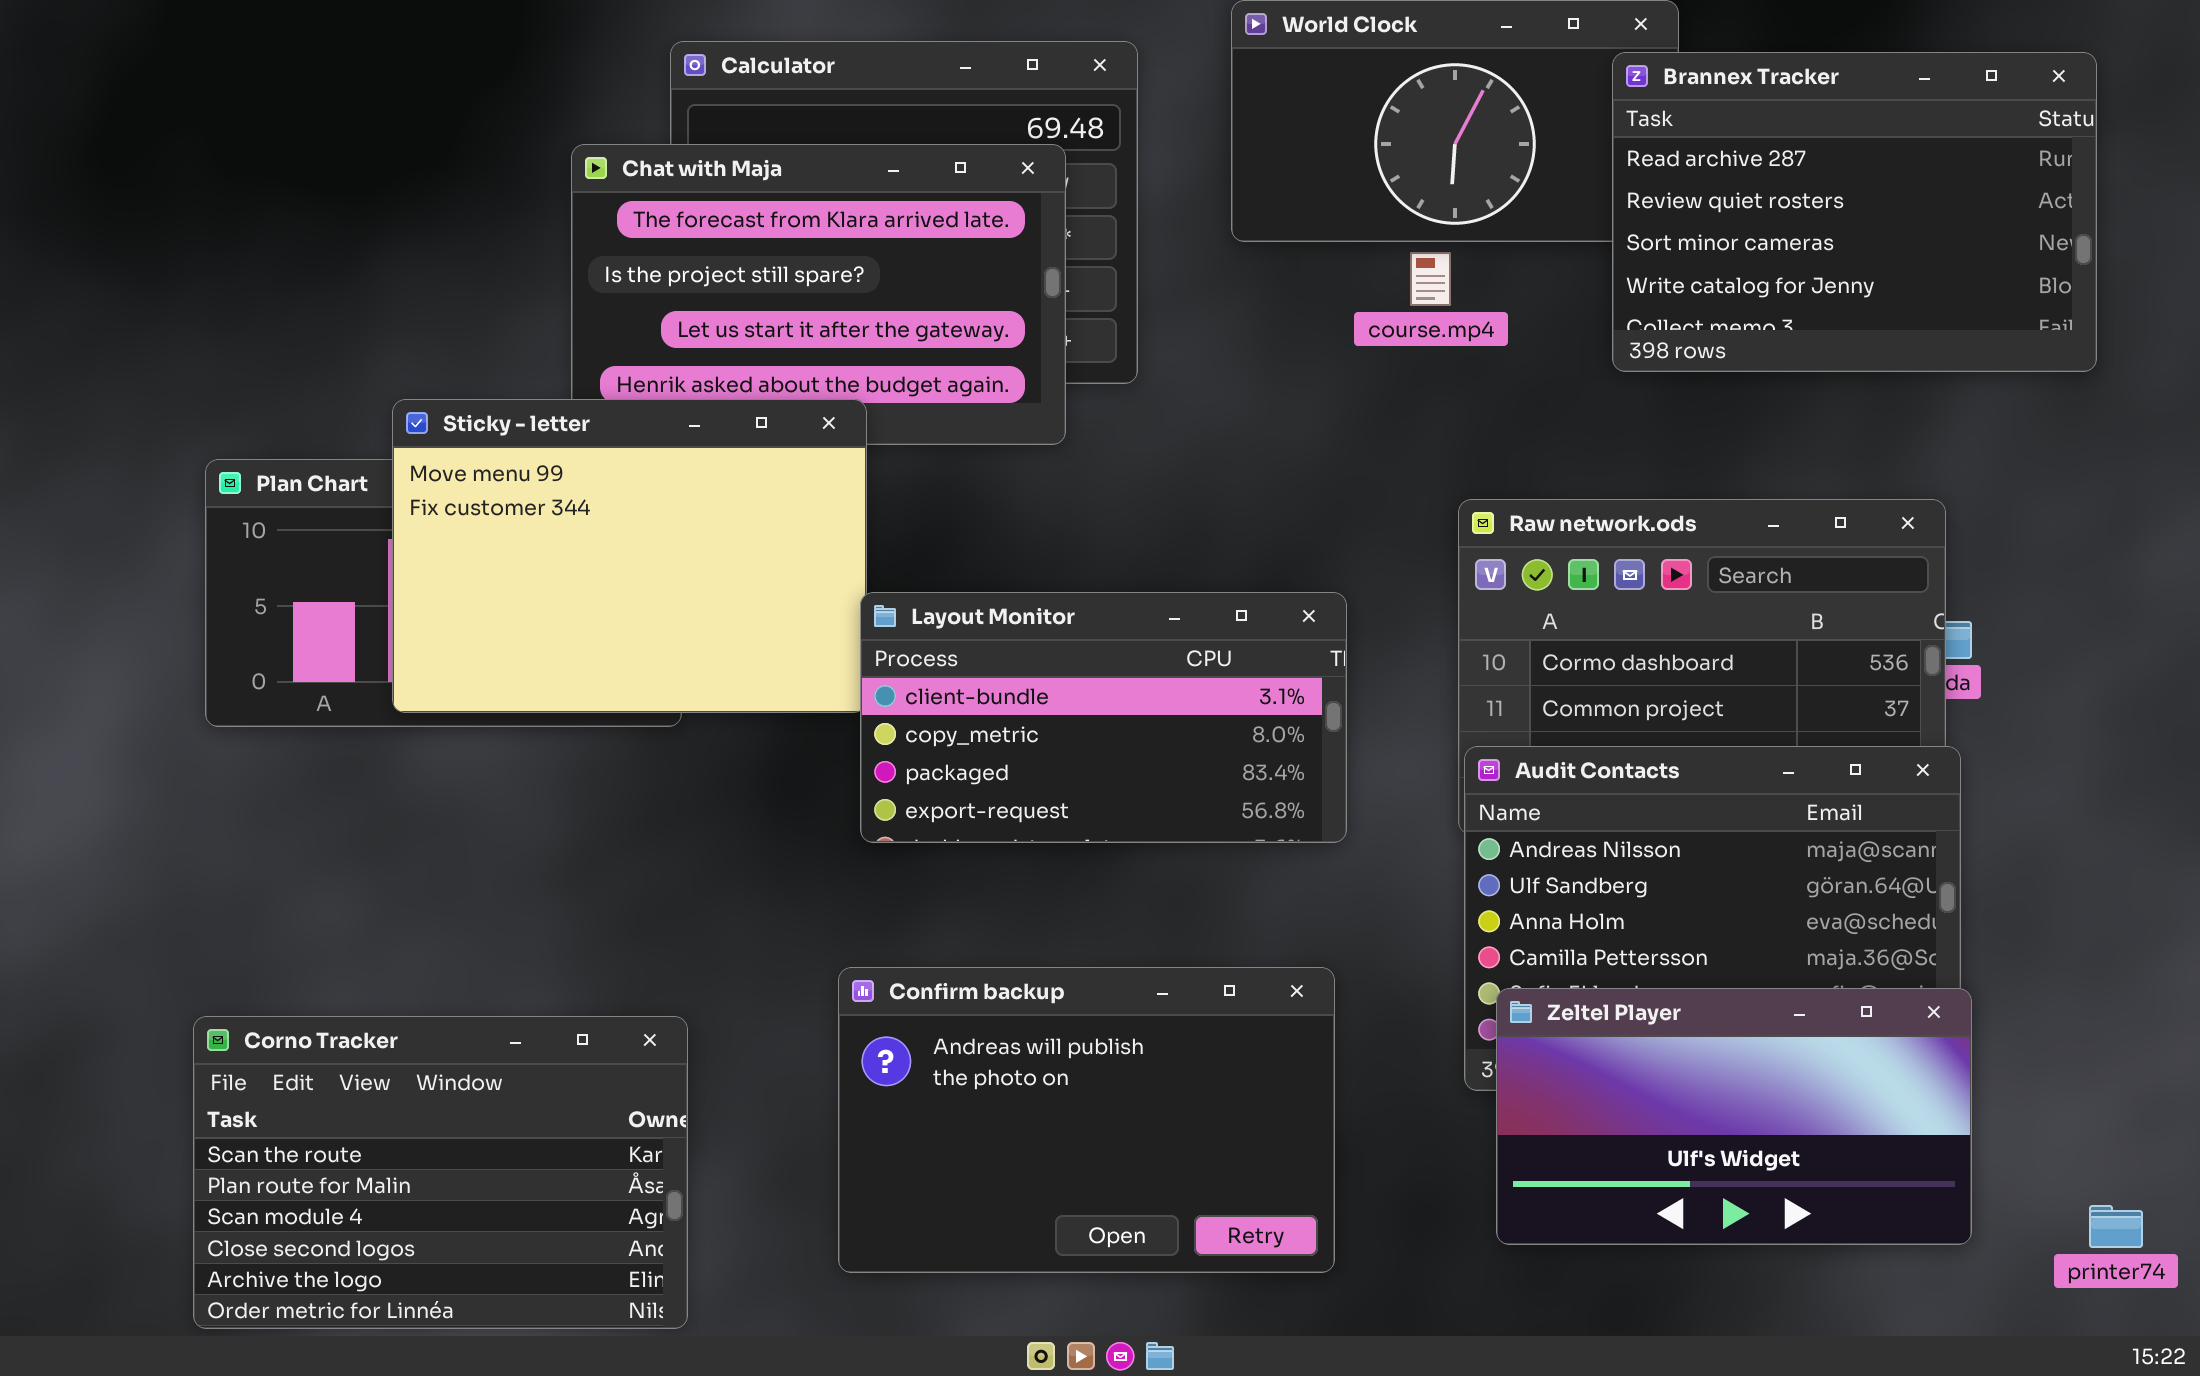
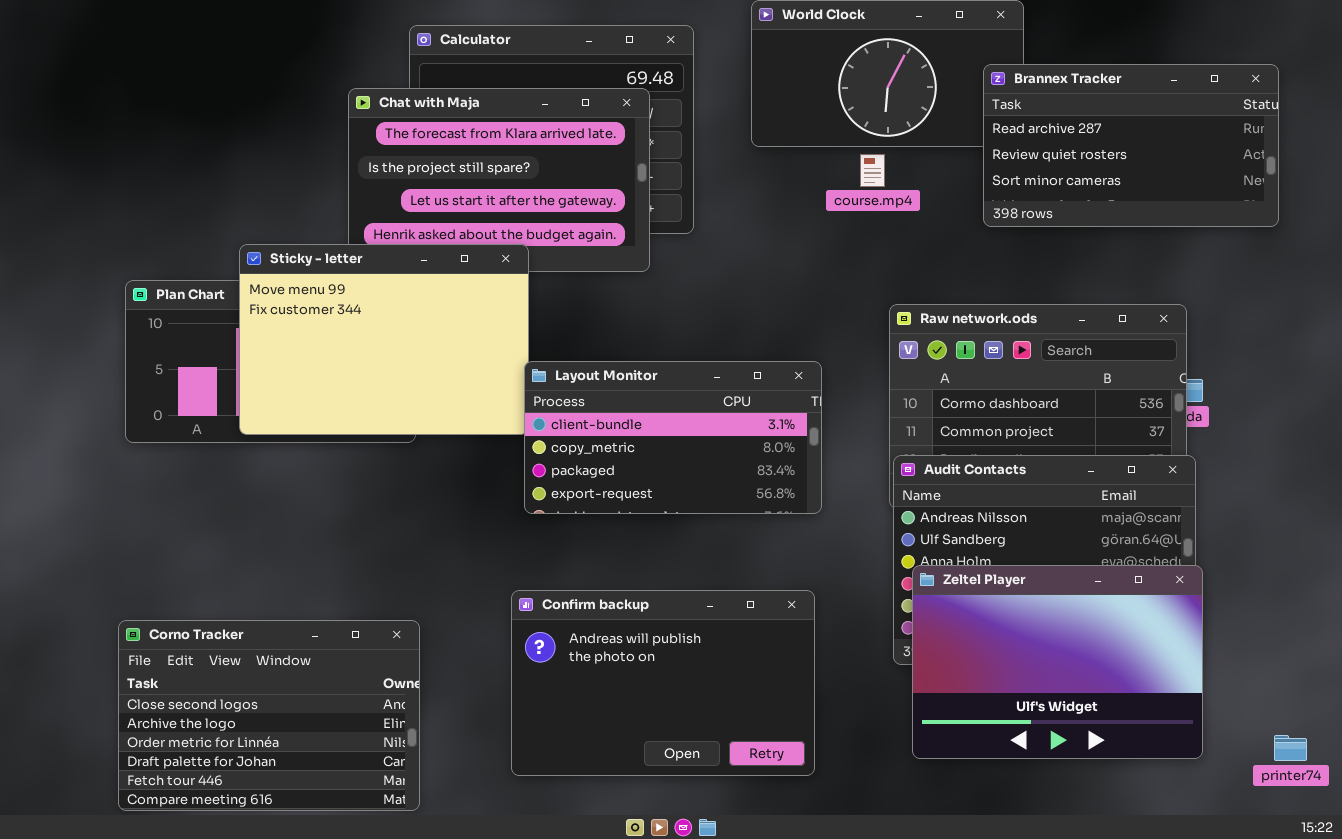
Brannex Tracker: [1612,52,2097,372] -> [983,64,1279,227], resized
Zeltel Player: [1496,988,1972,1245] -> [912,565,1203,759], resized
Corno Tracker: [193,1016,688,1329] -> [118,620,420,811], scrolled down 3 rows

